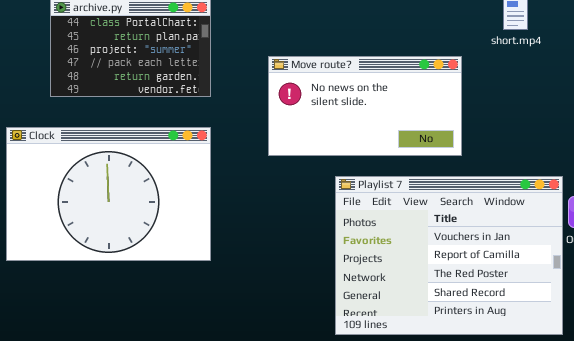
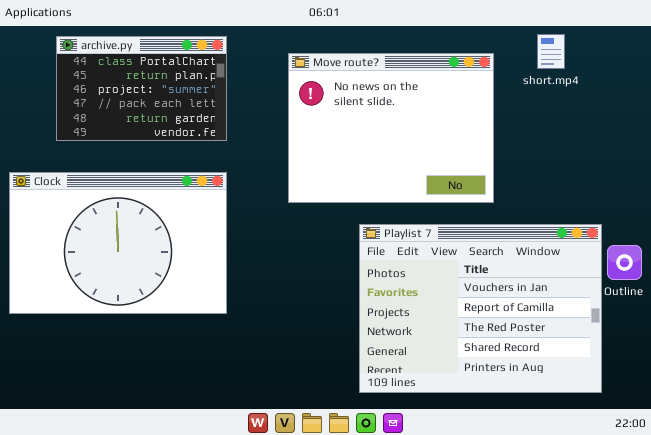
Move route?: [268,56,462,156] -> [288,53,494,203], resized

